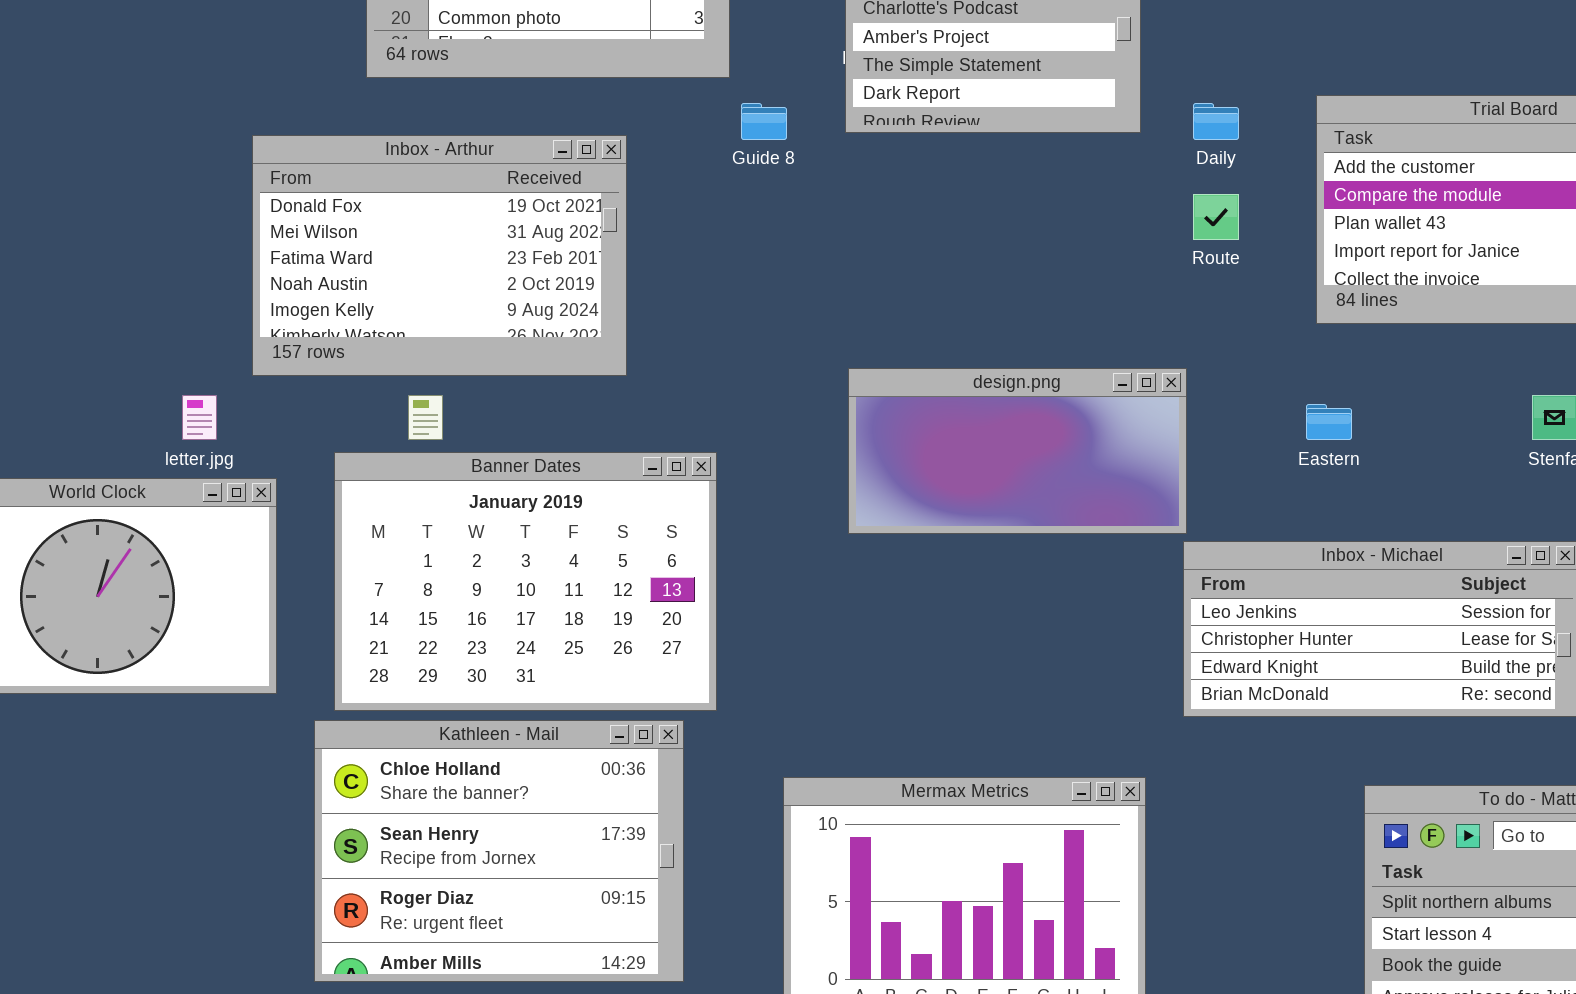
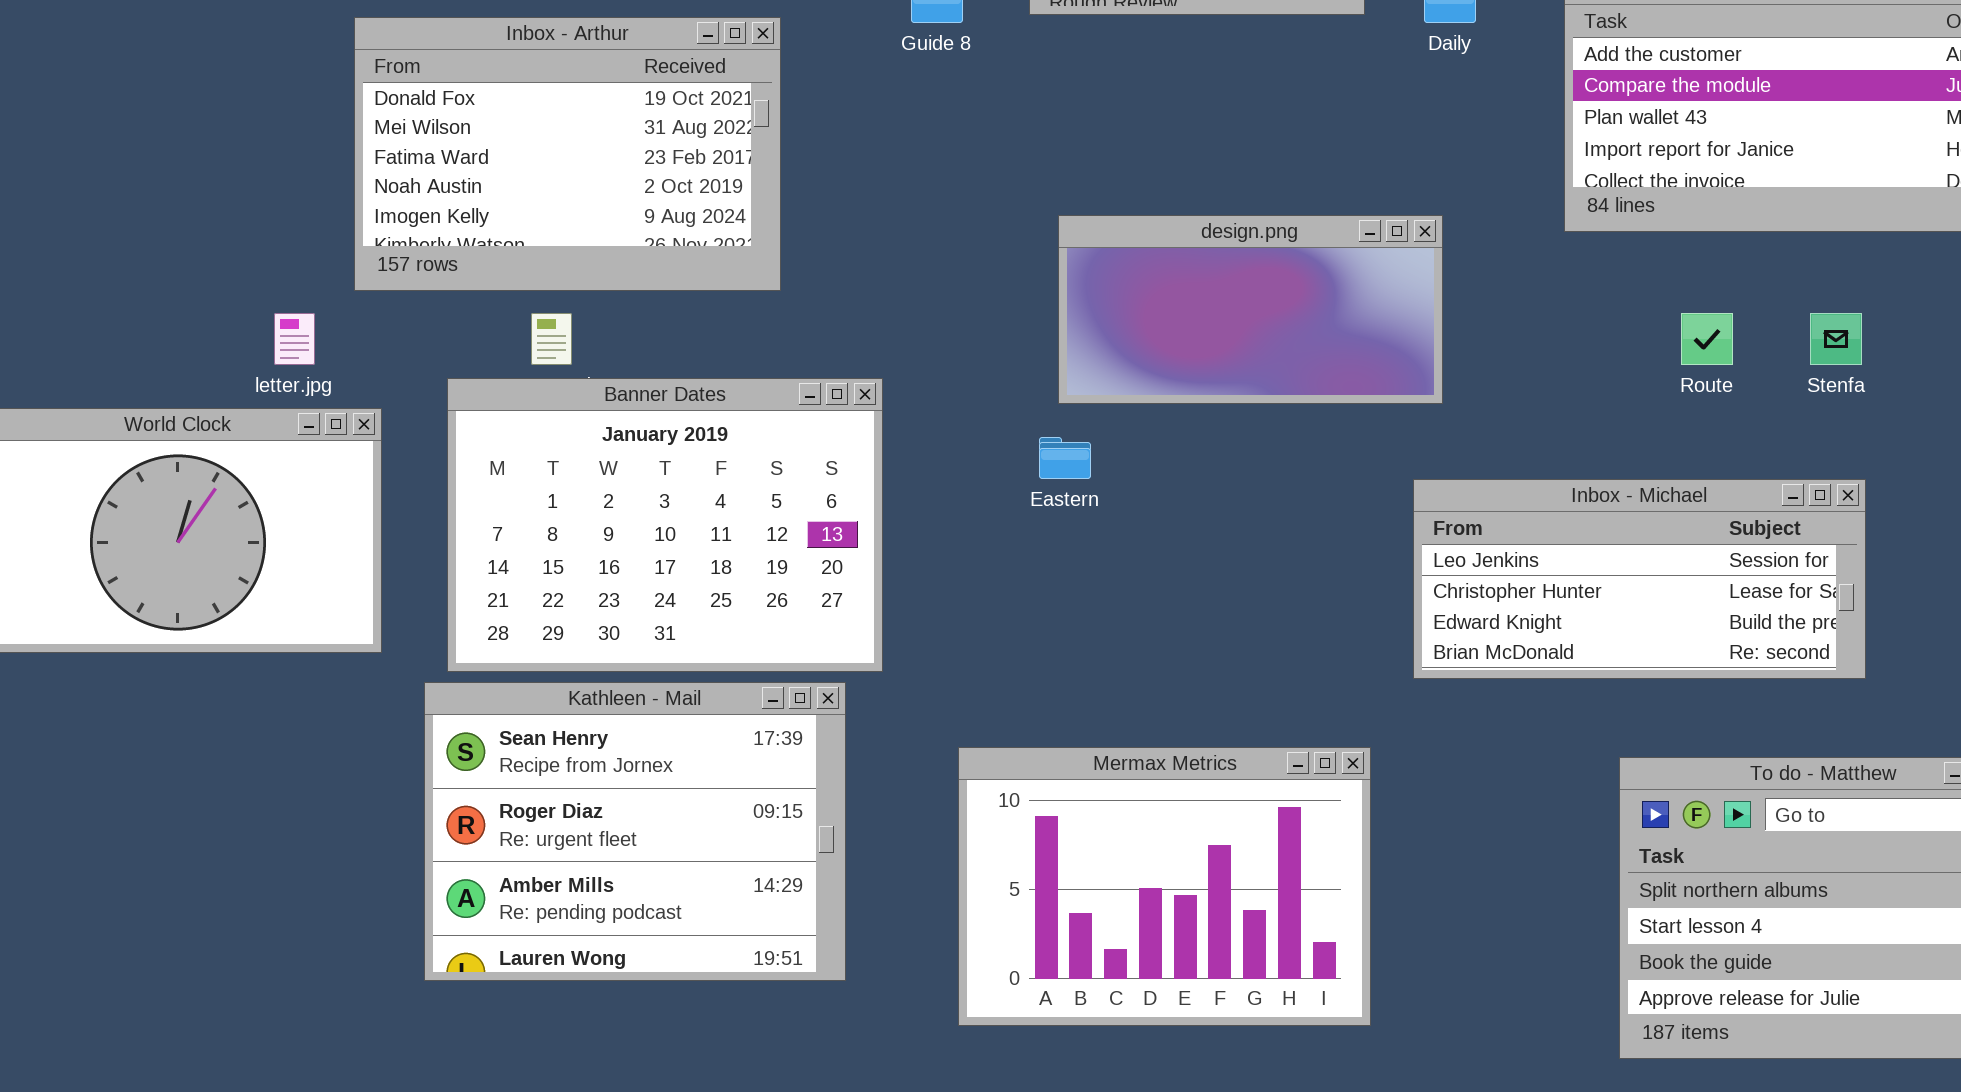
Route: [1193,194,1239,240] -> [1681,313,1733,365], moved
design.png: [848,368,1187,534] -> [1058,215,1443,404], moved
Eastern: [1306,404,1352,440] -> [1039,437,1091,479], moved
Kathleen - Mail: [314,720,684,982] -> [424,682,846,981], scrolled down 1 row

